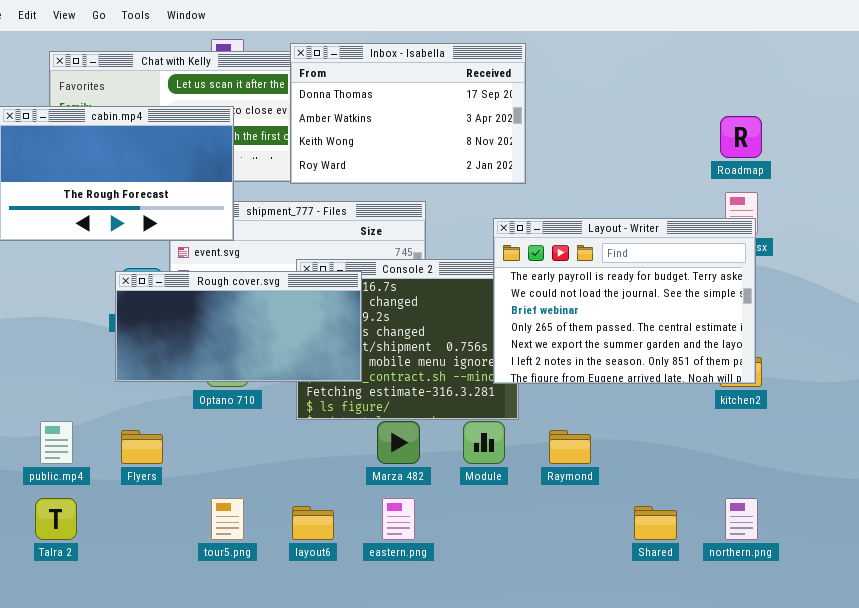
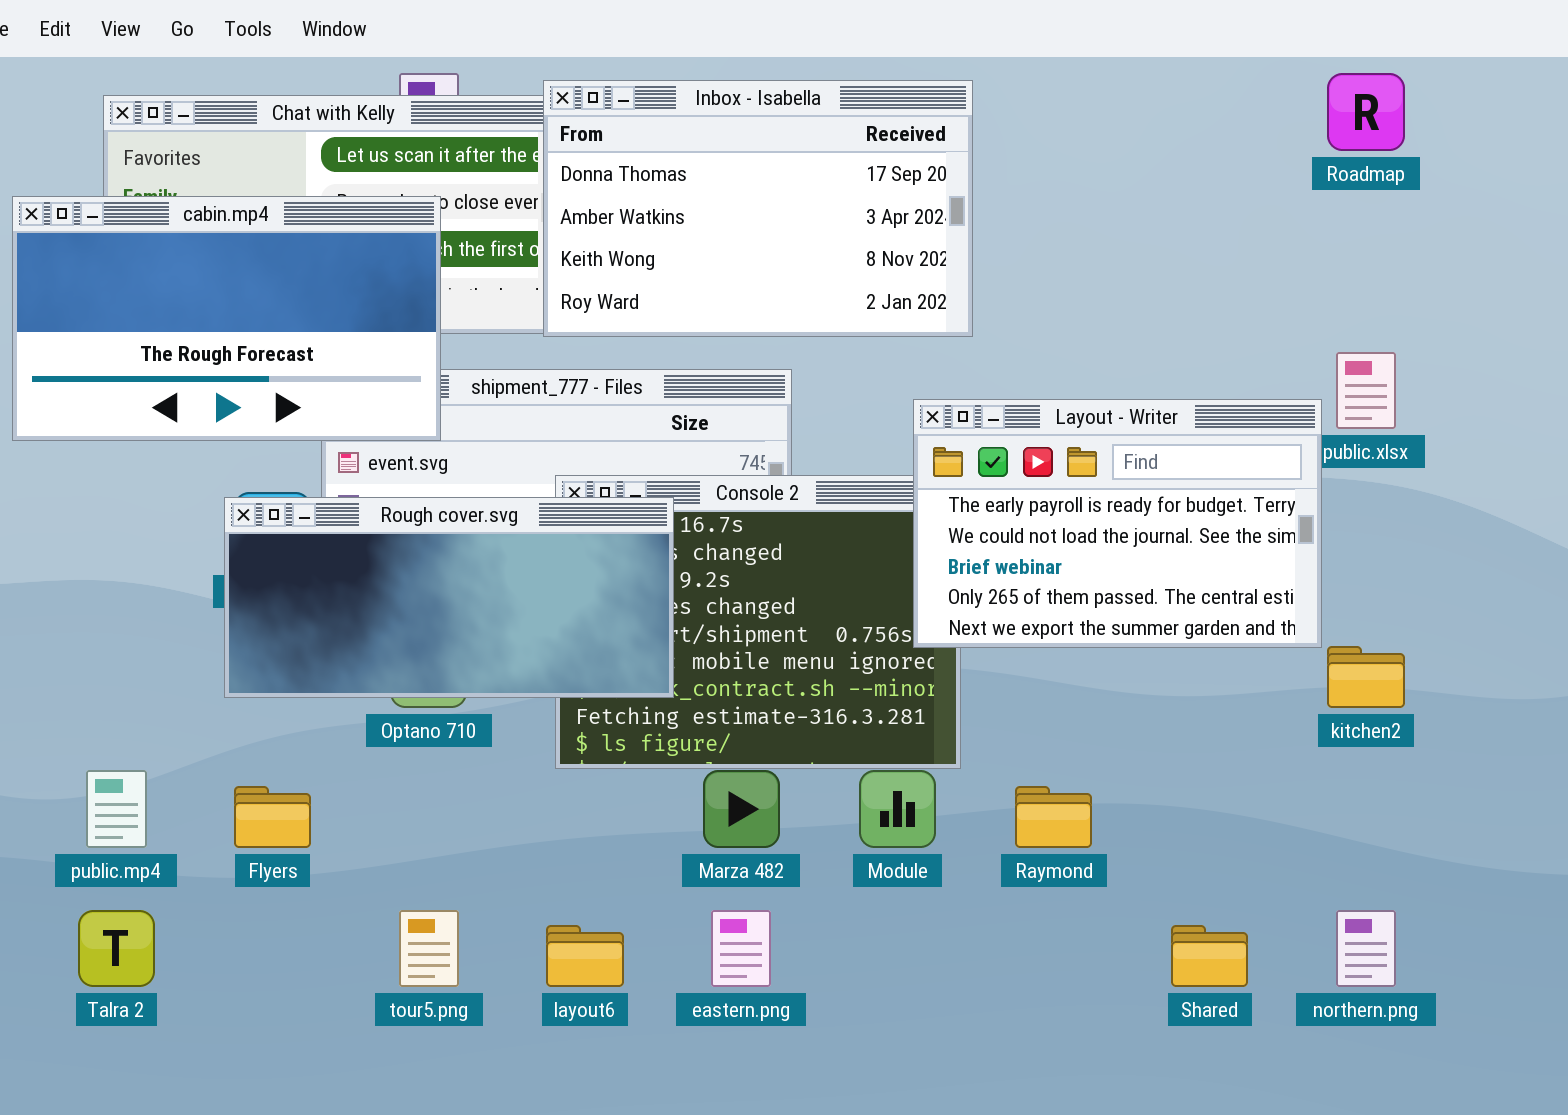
Roadmap: [720,116,762,158] -> [1327,73,1405,151], moved
Layout - Writer: [493,218,756,384] -> [913,399,1322,648], resized

